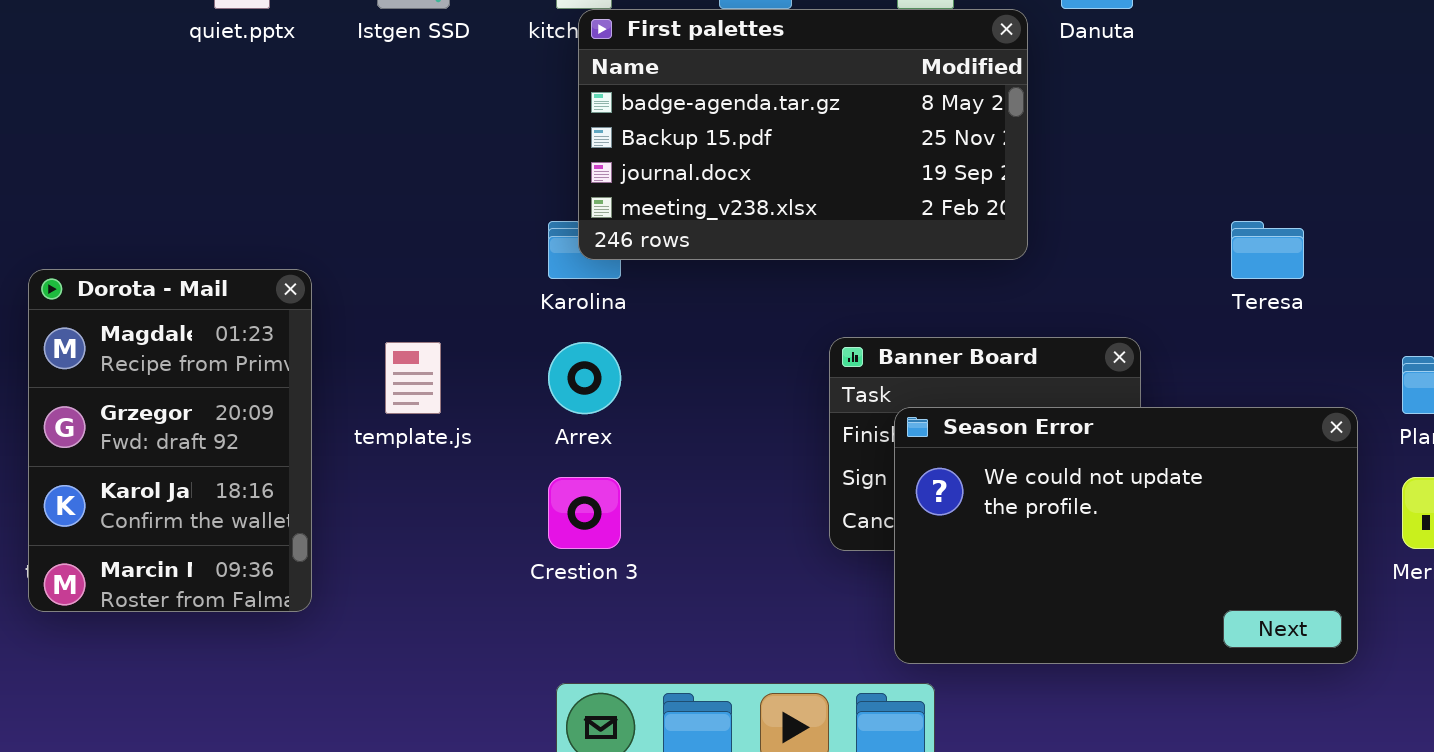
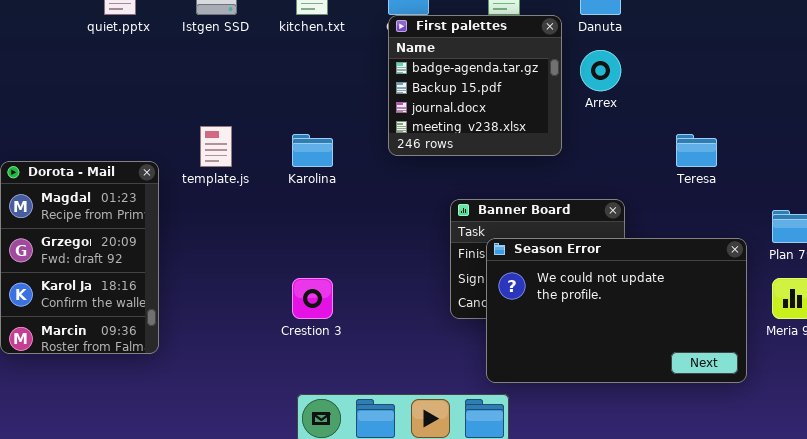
First palettes: [578,9,1028,260] -> [388,15,562,156], resized
template.js: [385,342,441,414] -> [200,126,232,167], moved
Arrex: [548,342,621,414] -> [580,50,621,91], moved

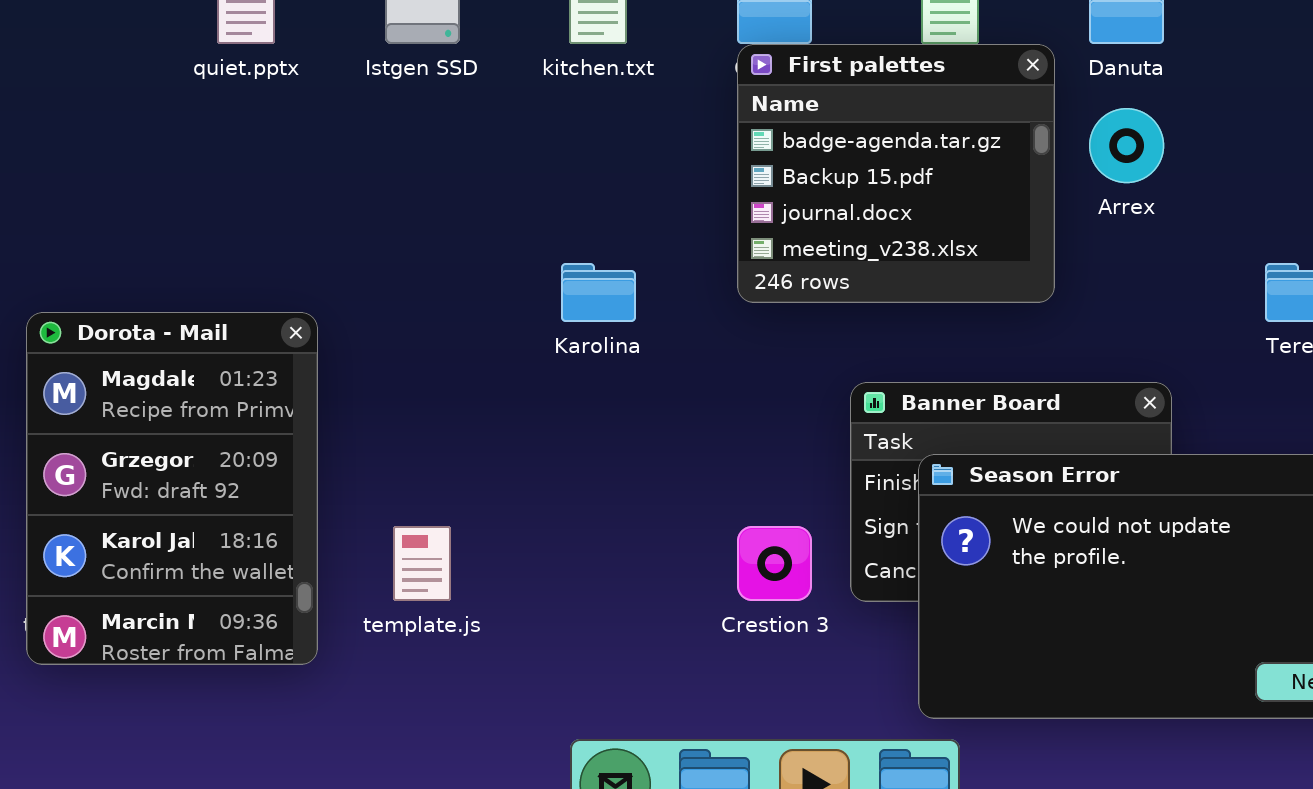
template.js: [200,126,232,167] -> [393,526,451,601], moved
Crestion 3: [292,278,333,319] -> [737,526,812,601], moved

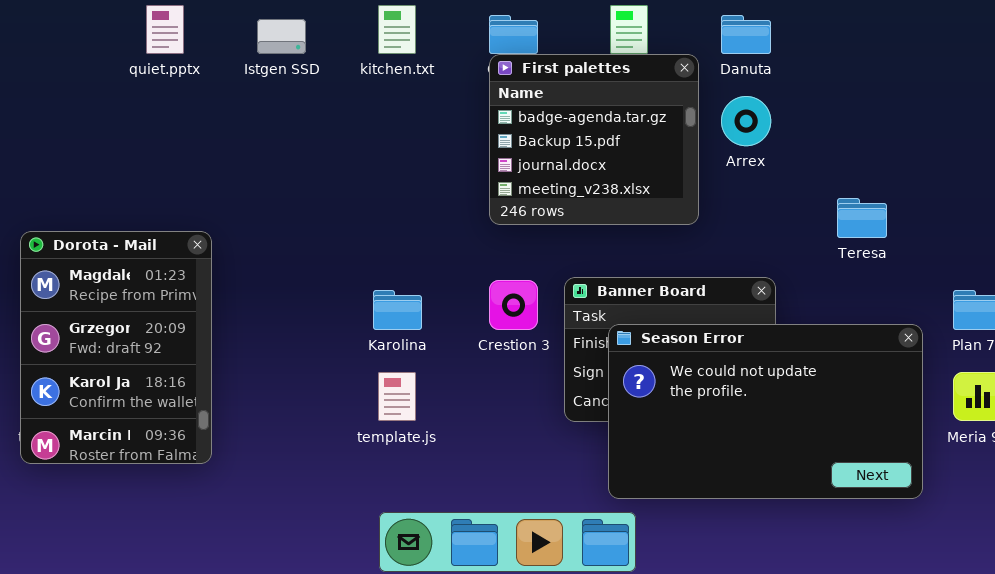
Karolina: [561,263,636,322] -> [373,290,422,330], moved
template.js: [393,526,451,601] -> [378,372,416,421], moved
Crestion 3: [737,526,812,601] -> [489,280,538,330], moved

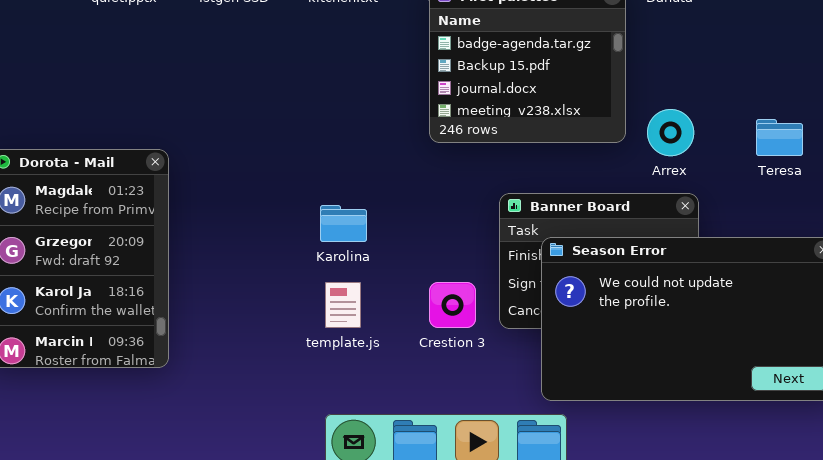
Arrex: [721,96,771,146] -> [647,109,694,156], moved
Crestion 3: [489,280,538,330] -> [429,282,476,328], moved

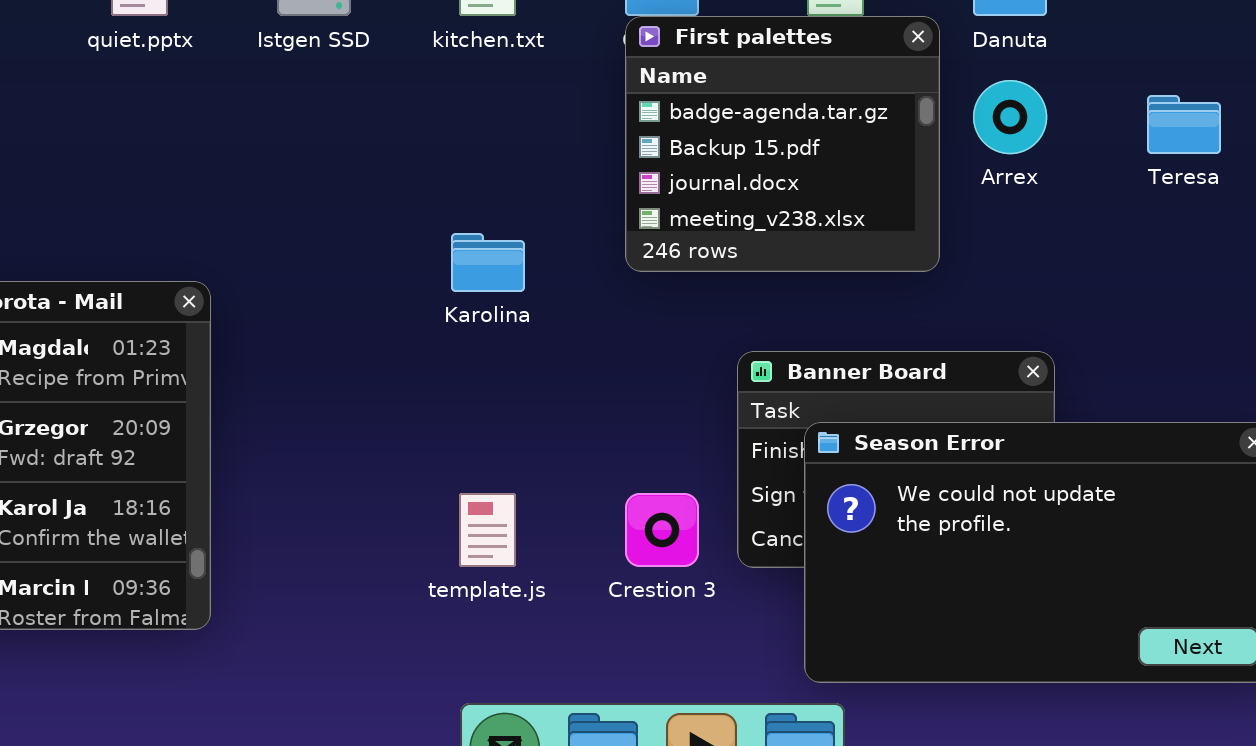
Arrex: [647,109,694,156] -> [973,80,1047,154], moved
Teresa: [756,119,803,156] -> [1147,95,1221,154], moved
Karolina: [320,205,367,242] -> [451,233,525,292], moved

